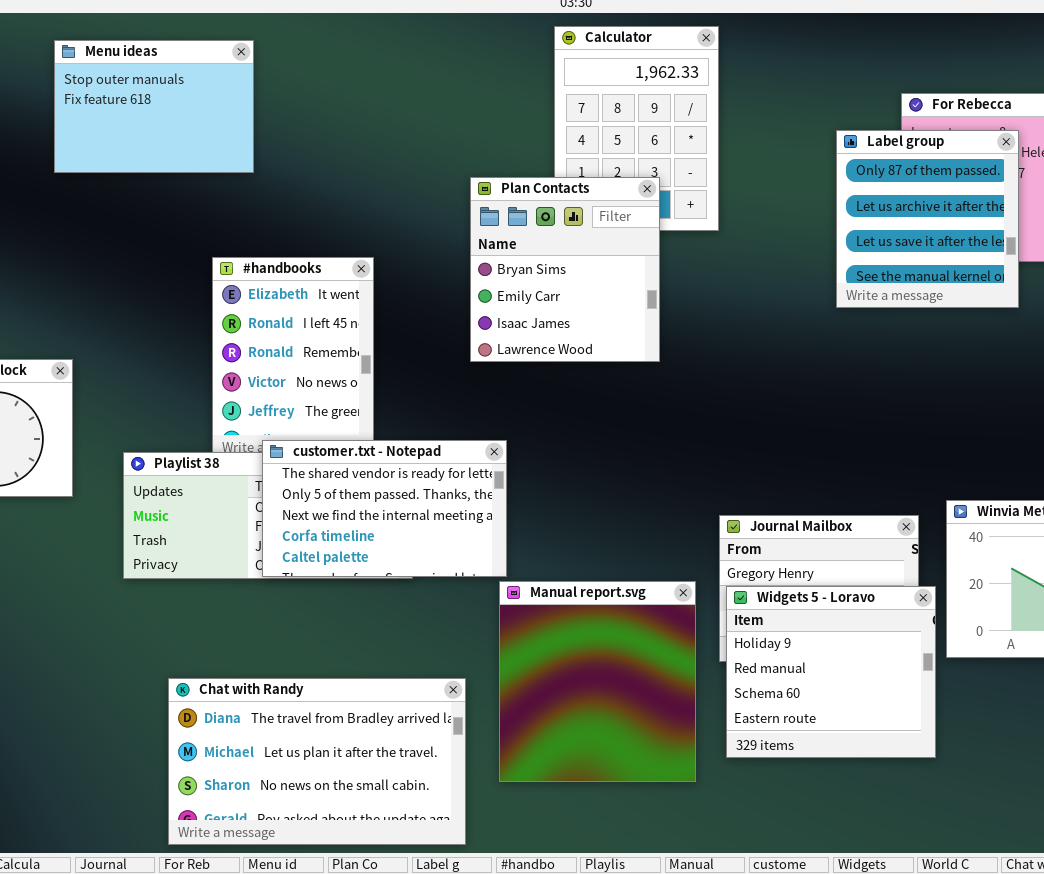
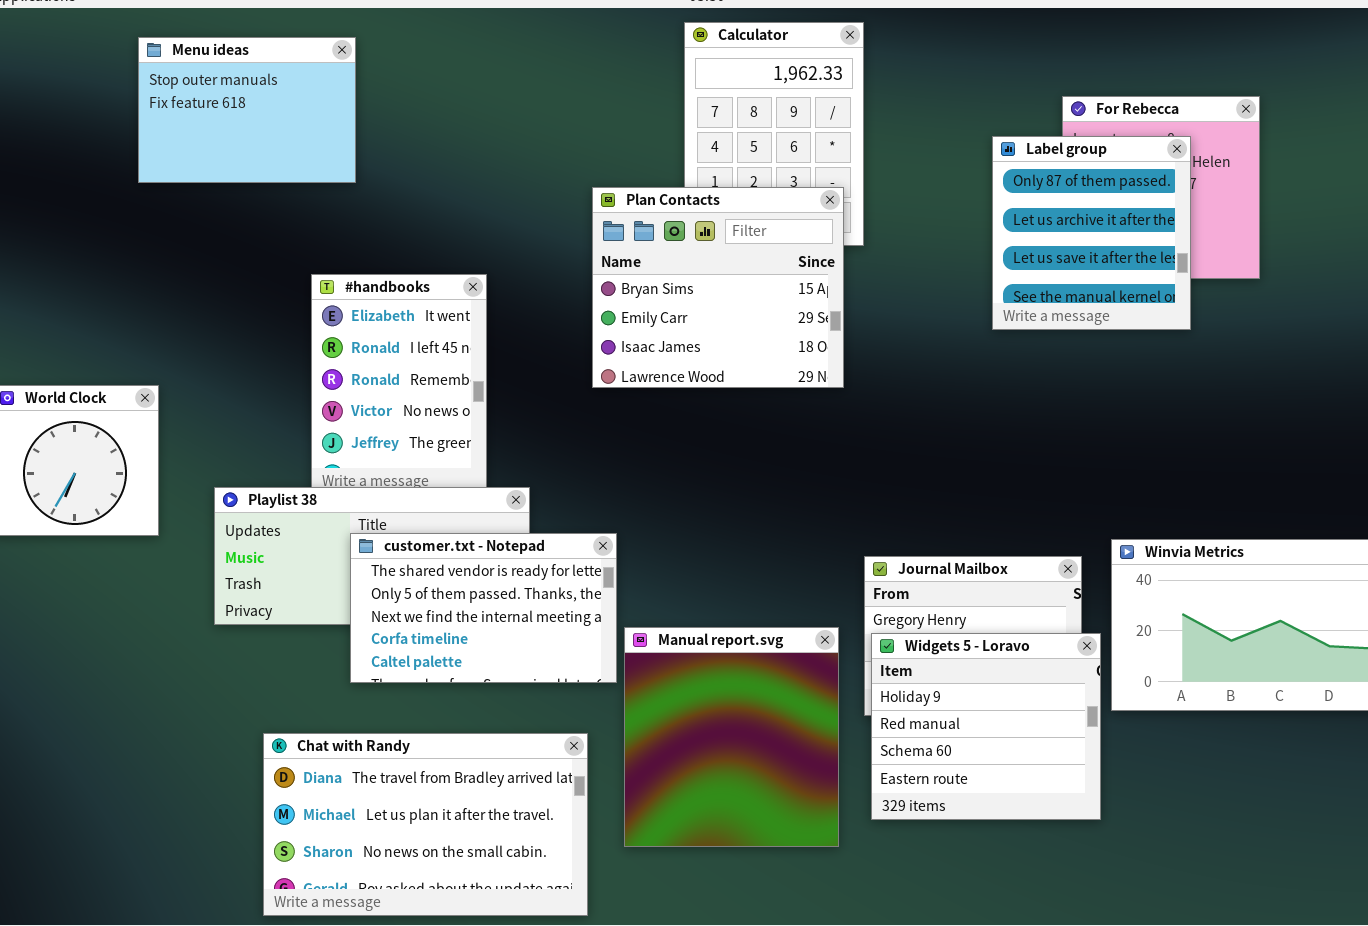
Plan Contacts: [470,177,660,362] -> [592,187,844,388], resized
customer.txt - Notepad: [262,440,507,577] -> [350,533,617,683], moved

